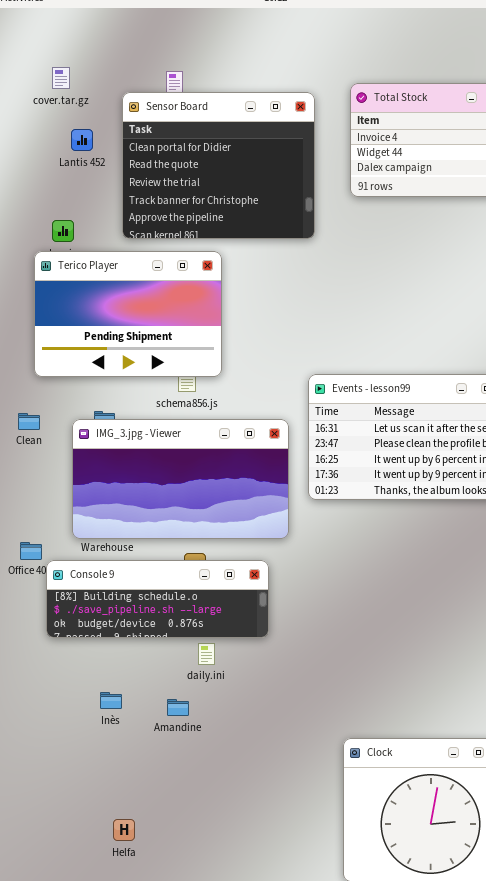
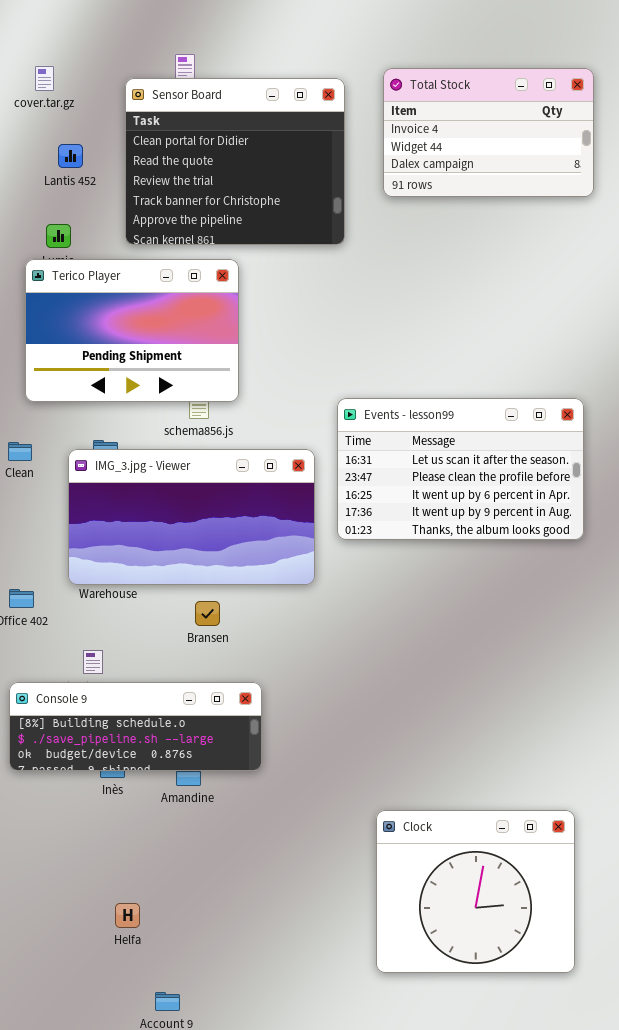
cover.tar.gz: [52,67,70,89] -> [35,66,54,91], moved
Lantis 452: [71,129,93,151] -> [58,144,83,168], moved
Console 9: [46,560,269,638] -> [9,682,262,771], moved

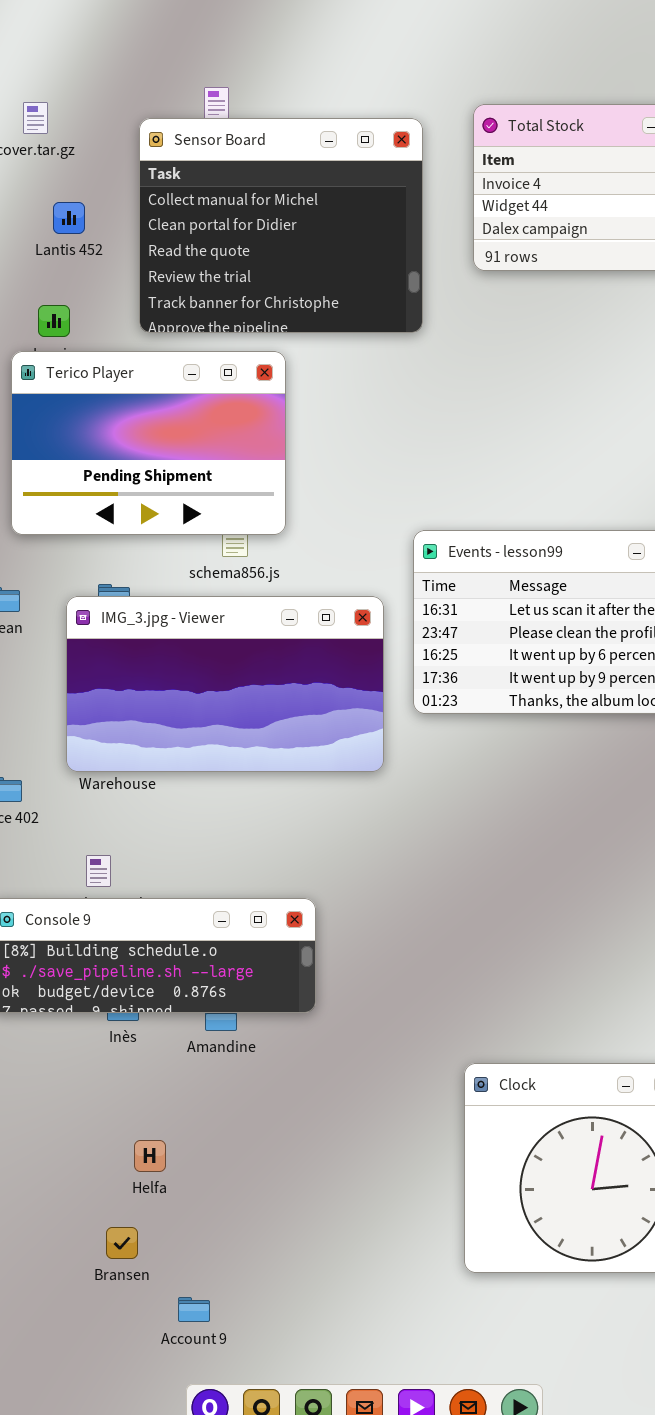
Sensor Board: [125,78,345,245] -> [139,118,423,333], scrolled up 1 row
Bransen: [195,601,220,626] -> [106,1227,138,1259], moved
Helfa: [115,903,140,928] -> [134,1140,166,1172], moved

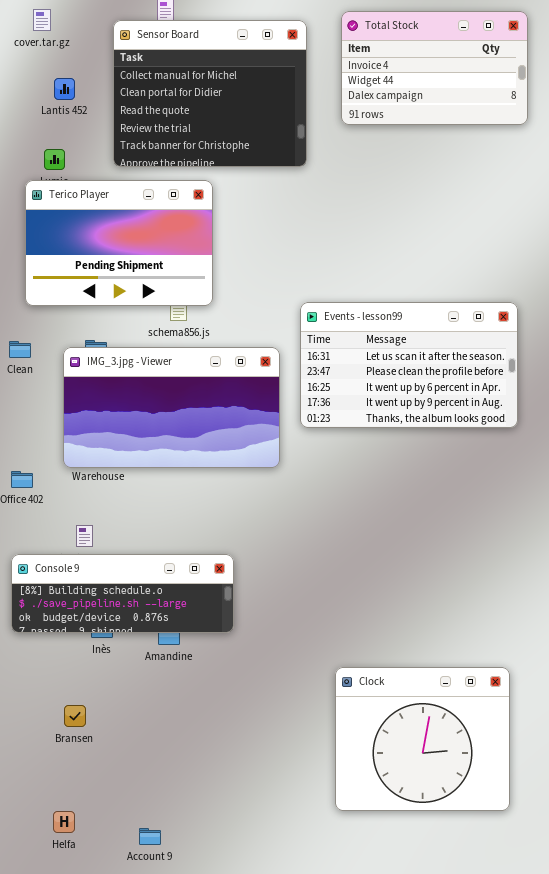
Helfa: [134,1140,166,1172] -> [53,811,75,833], moved
Bransen: [106,1227,138,1259] -> [64,705,86,727], moved

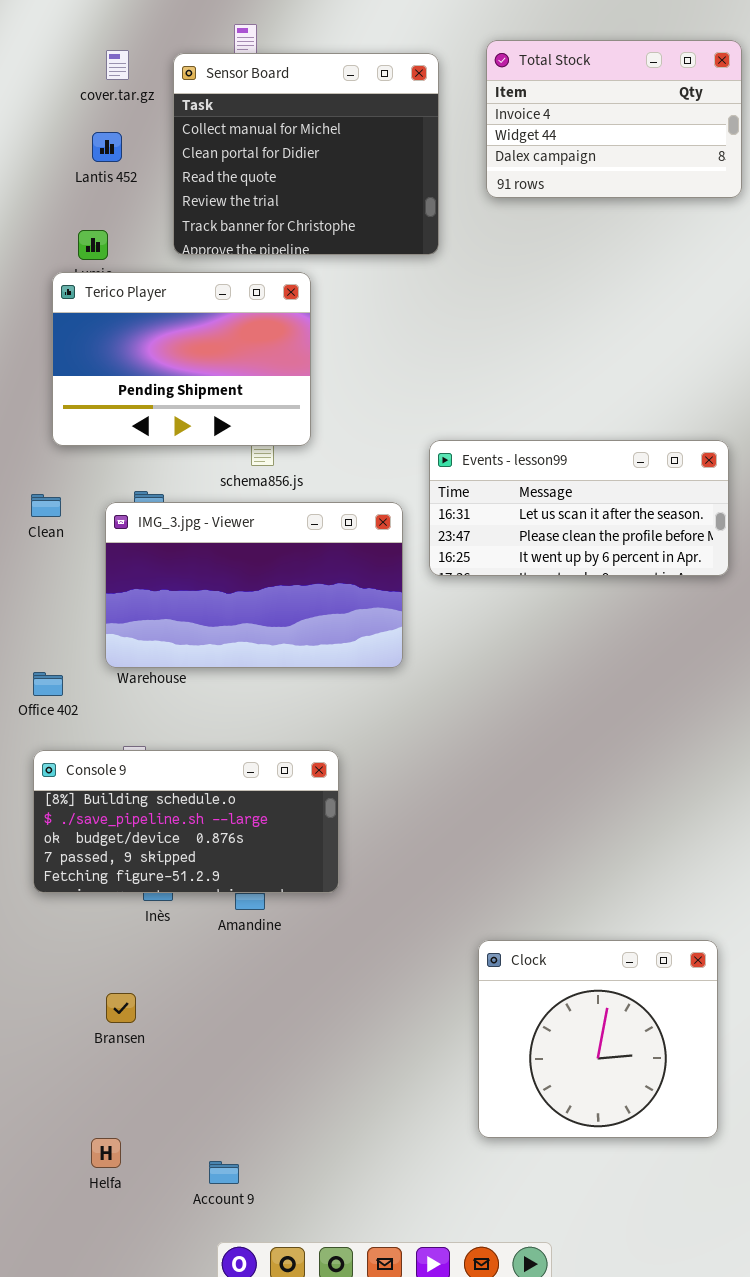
cover.tar.gz: [33,9,51,31] -> [106,50,129,80], moved
Events - lesson99: [300,302,518,428] -> [429,440,729,576], resized
Console 9: [11,554,234,633] -> [33,750,339,893], resized

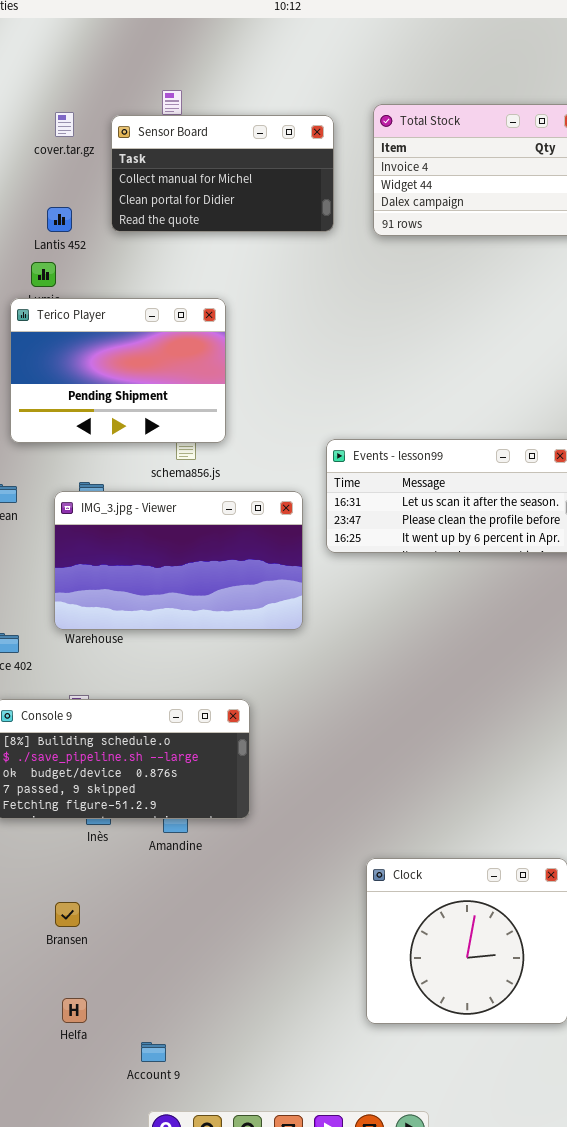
Sensor Board: [173,53,439,255] -> [111,115,334,232], resized
Lantis 452: [92,132,122,162] -> [47,207,72,232], moved
Helfa: [91,1138,121,1168] -> [62,998,87,1023], moved

